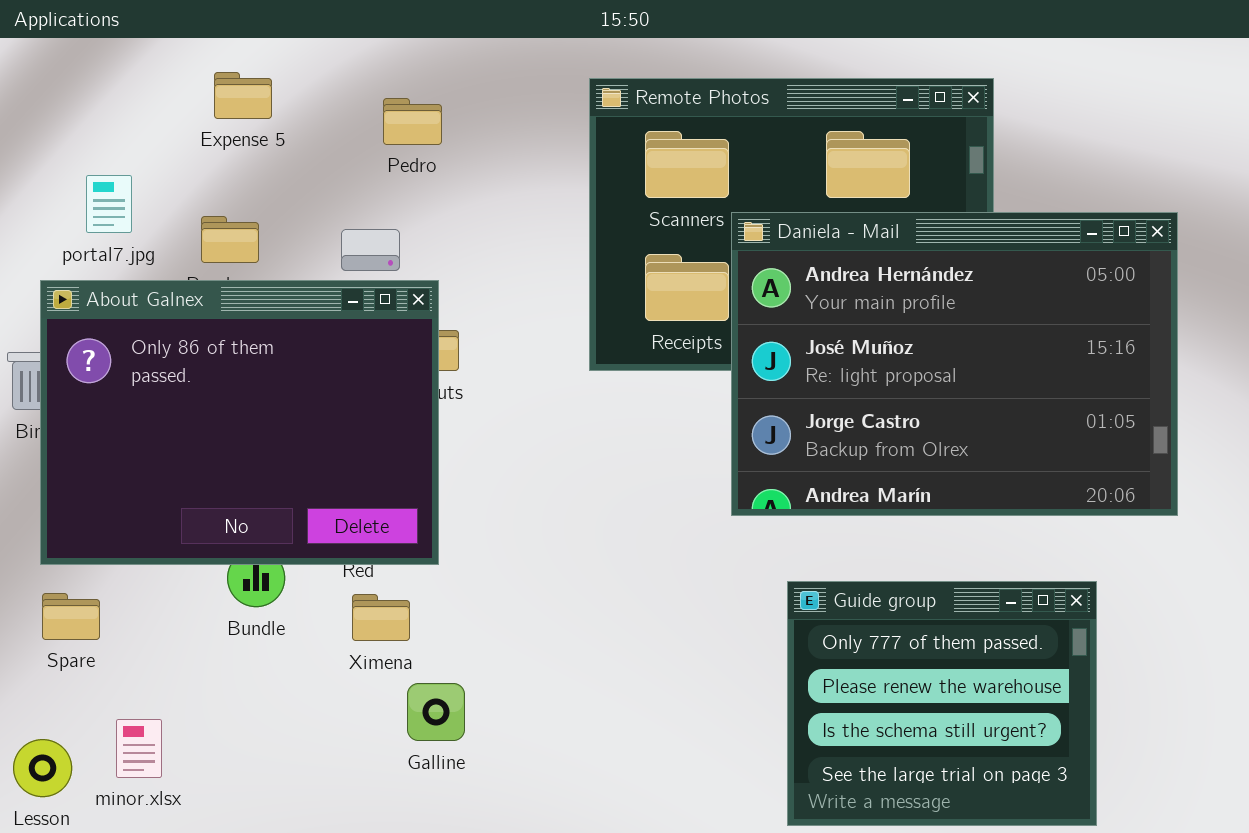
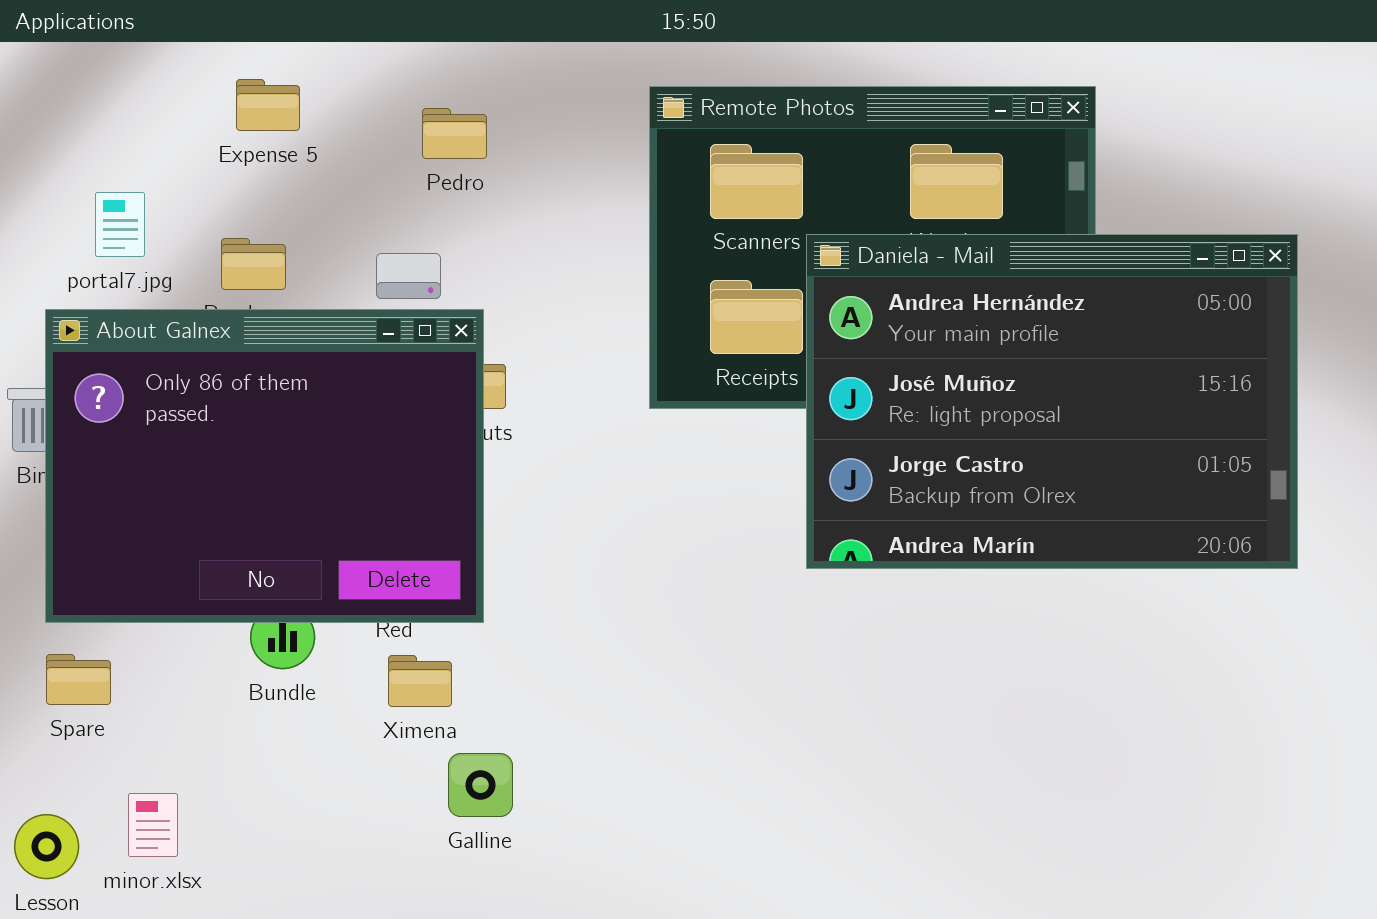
Guide group: [787,581,1097,826] -> none, closed

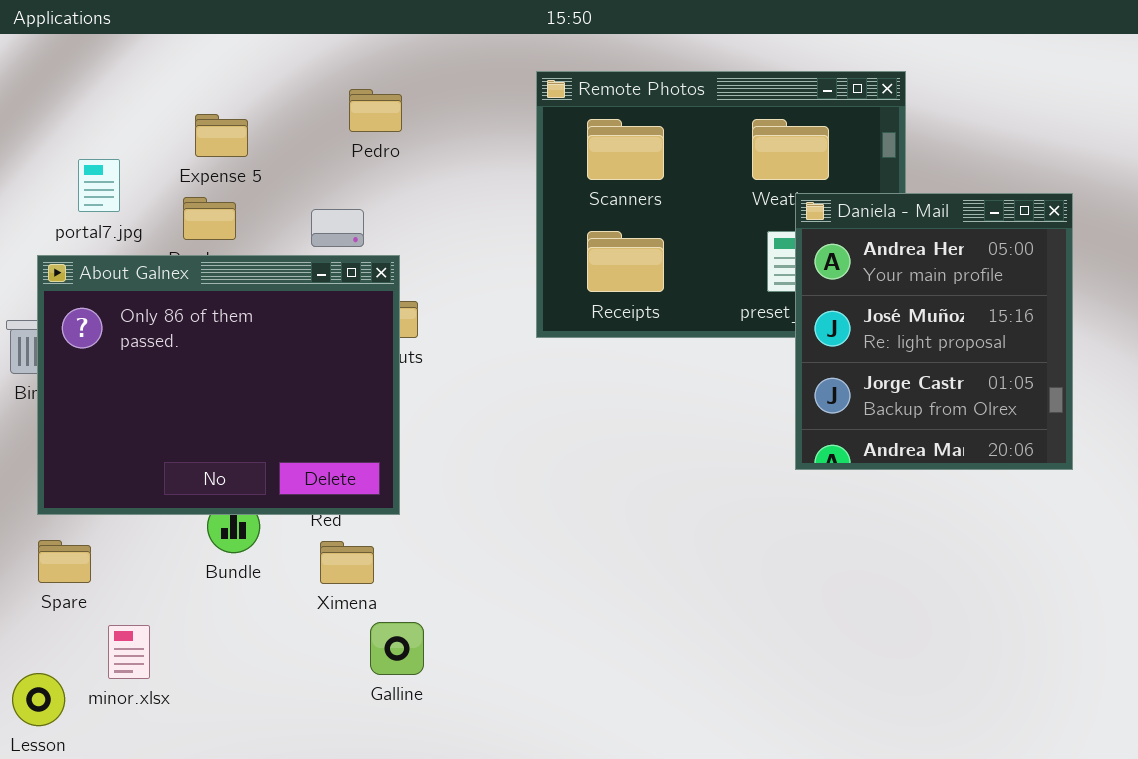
Expense 5: [236,79,300,131] -> [195,114,248,157], moved
Daniela - Mail: [806,234,1298,569] -> [795,193,1073,470], resized
minor.xlsx: [128,793,178,857] -> [108,625,150,679], moved

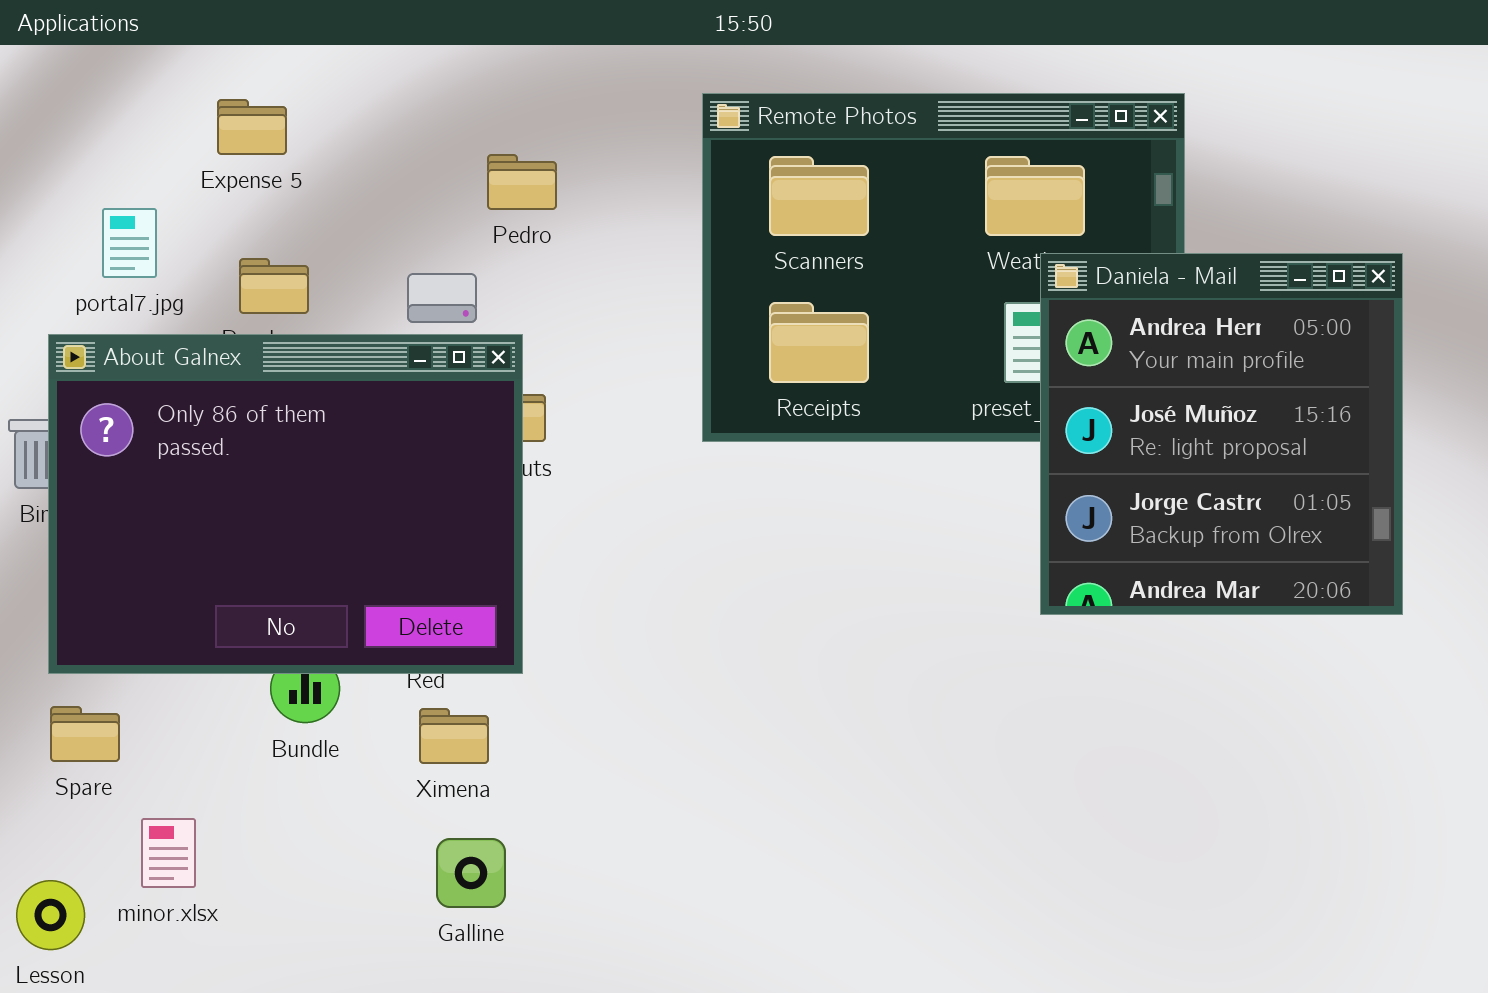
Pedro: [349,89,402,132] -> [487,154,557,210], moved
Expense 5: [195,114,248,157] -> [217,99,287,155], moved
Galline: [370,622,424,675] -> [436,838,506,908], moved

